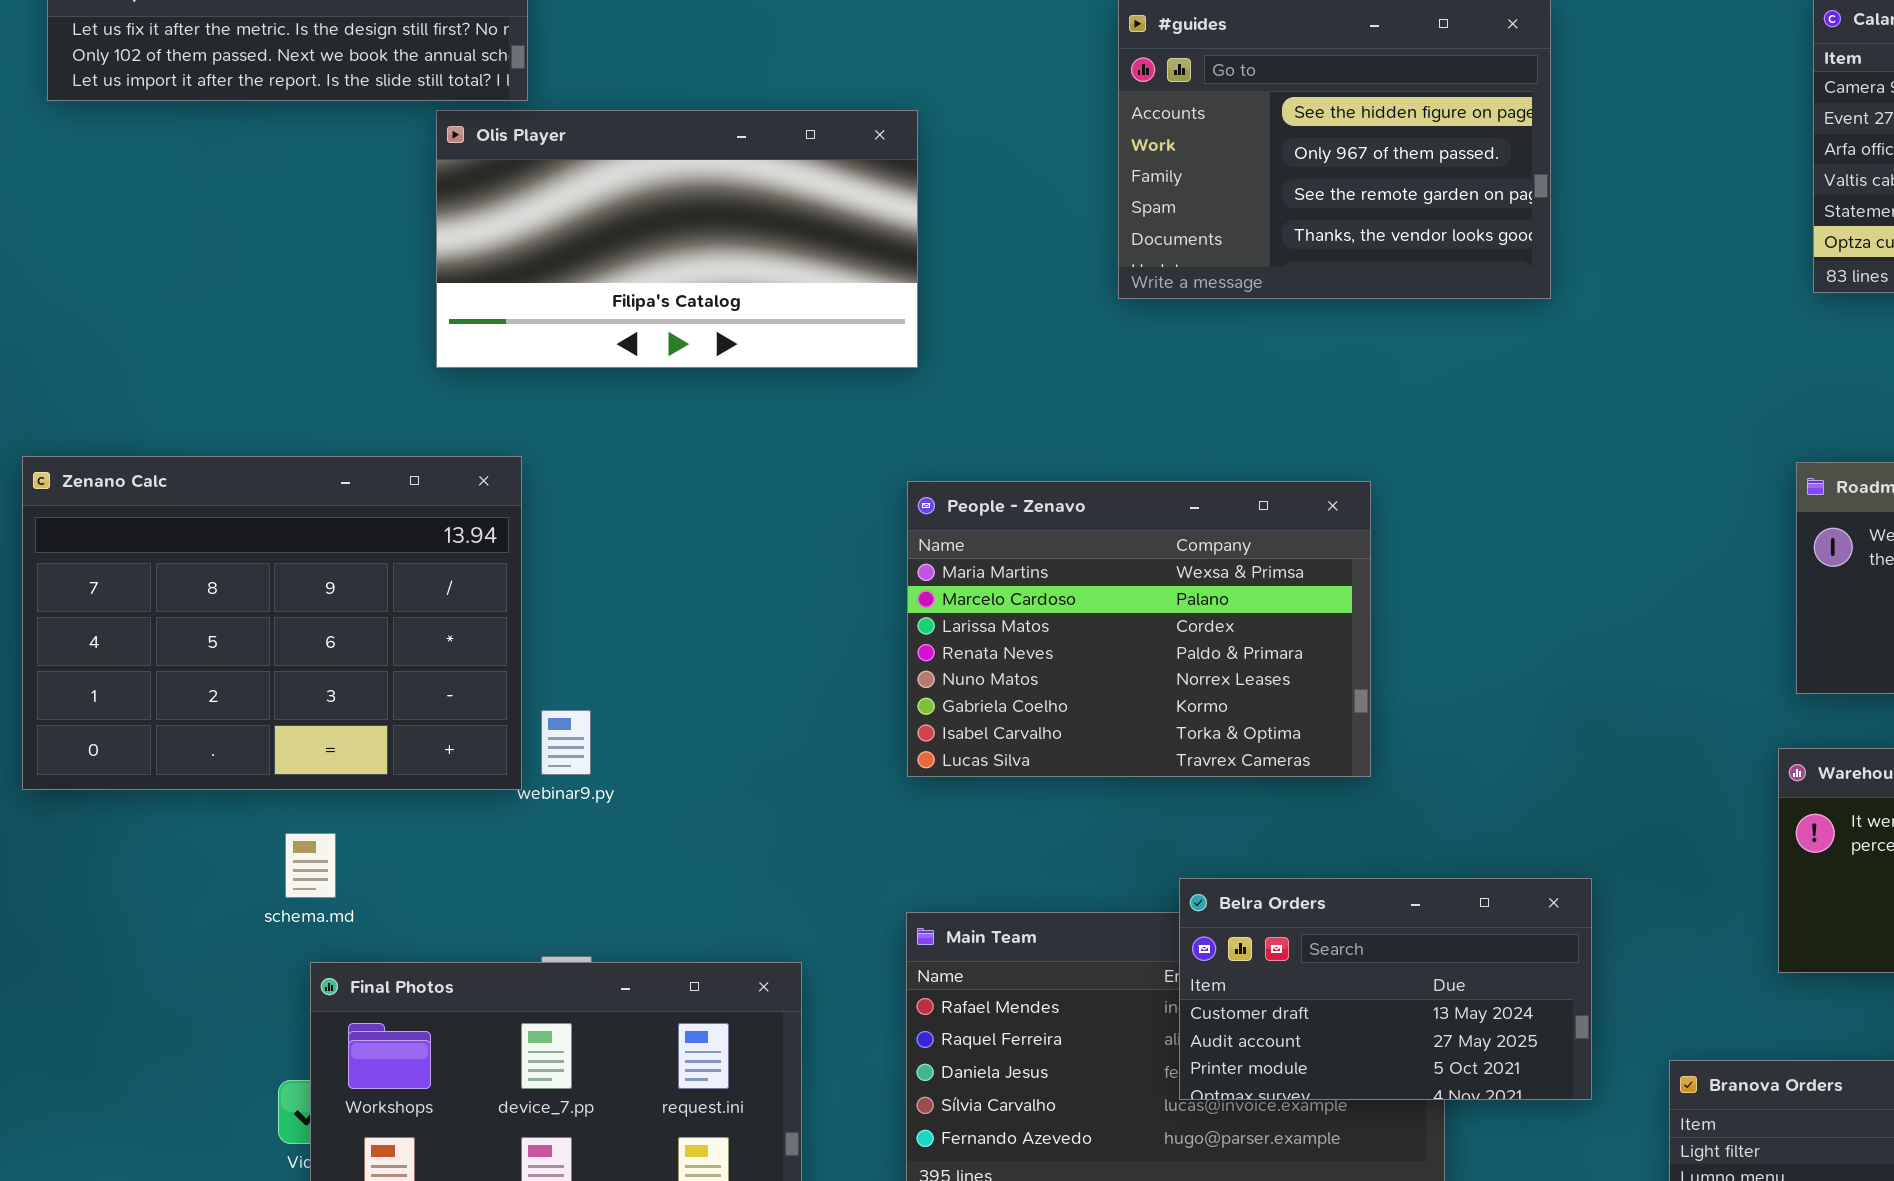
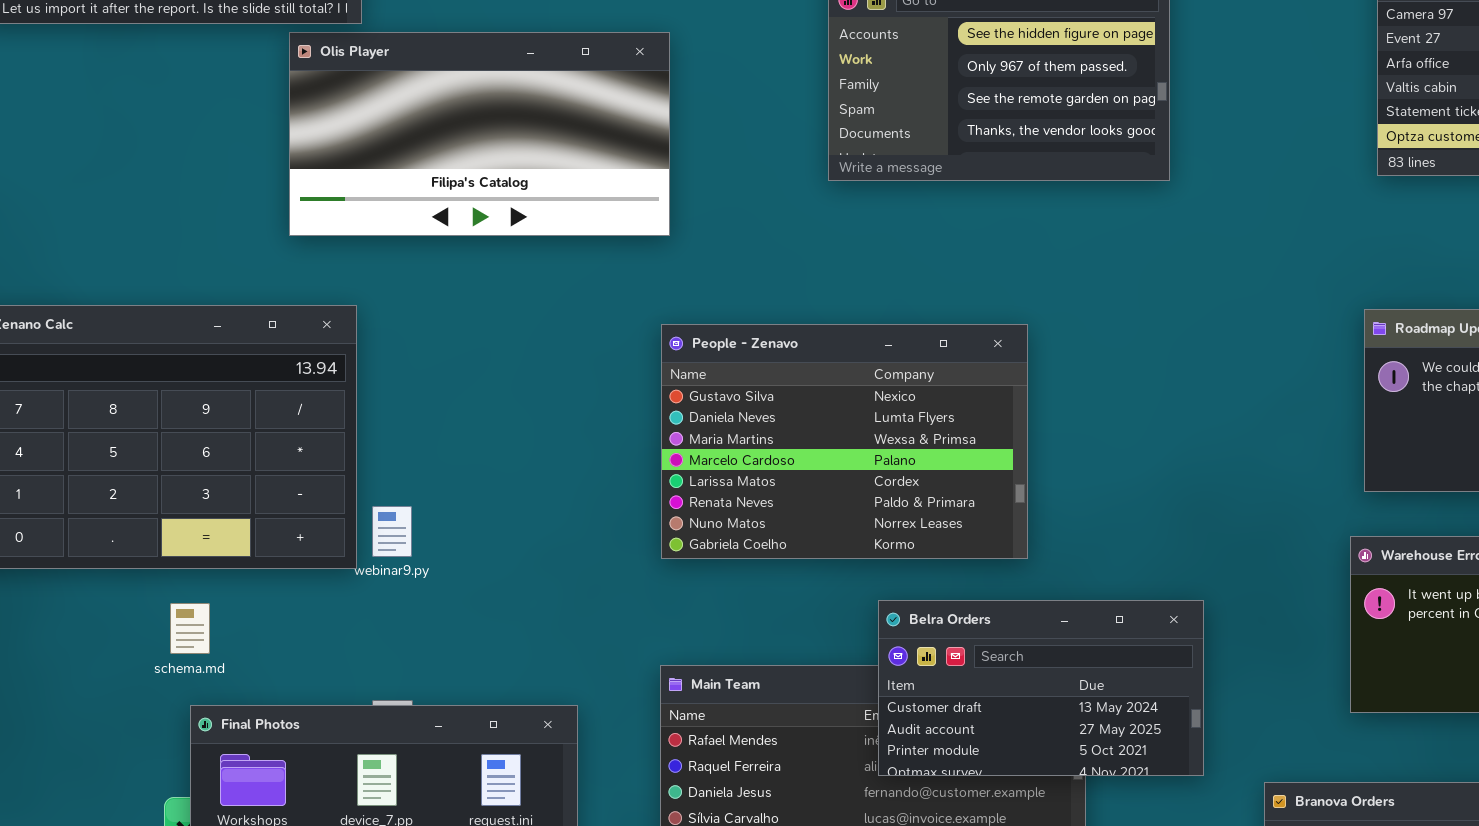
People - Zenavo: [907,481,1371,777] -> [661,324,1028,559], scrolled up 2 rows
Belra Orders: [1179,878,1592,1100] -> [878,600,1204,776], moved

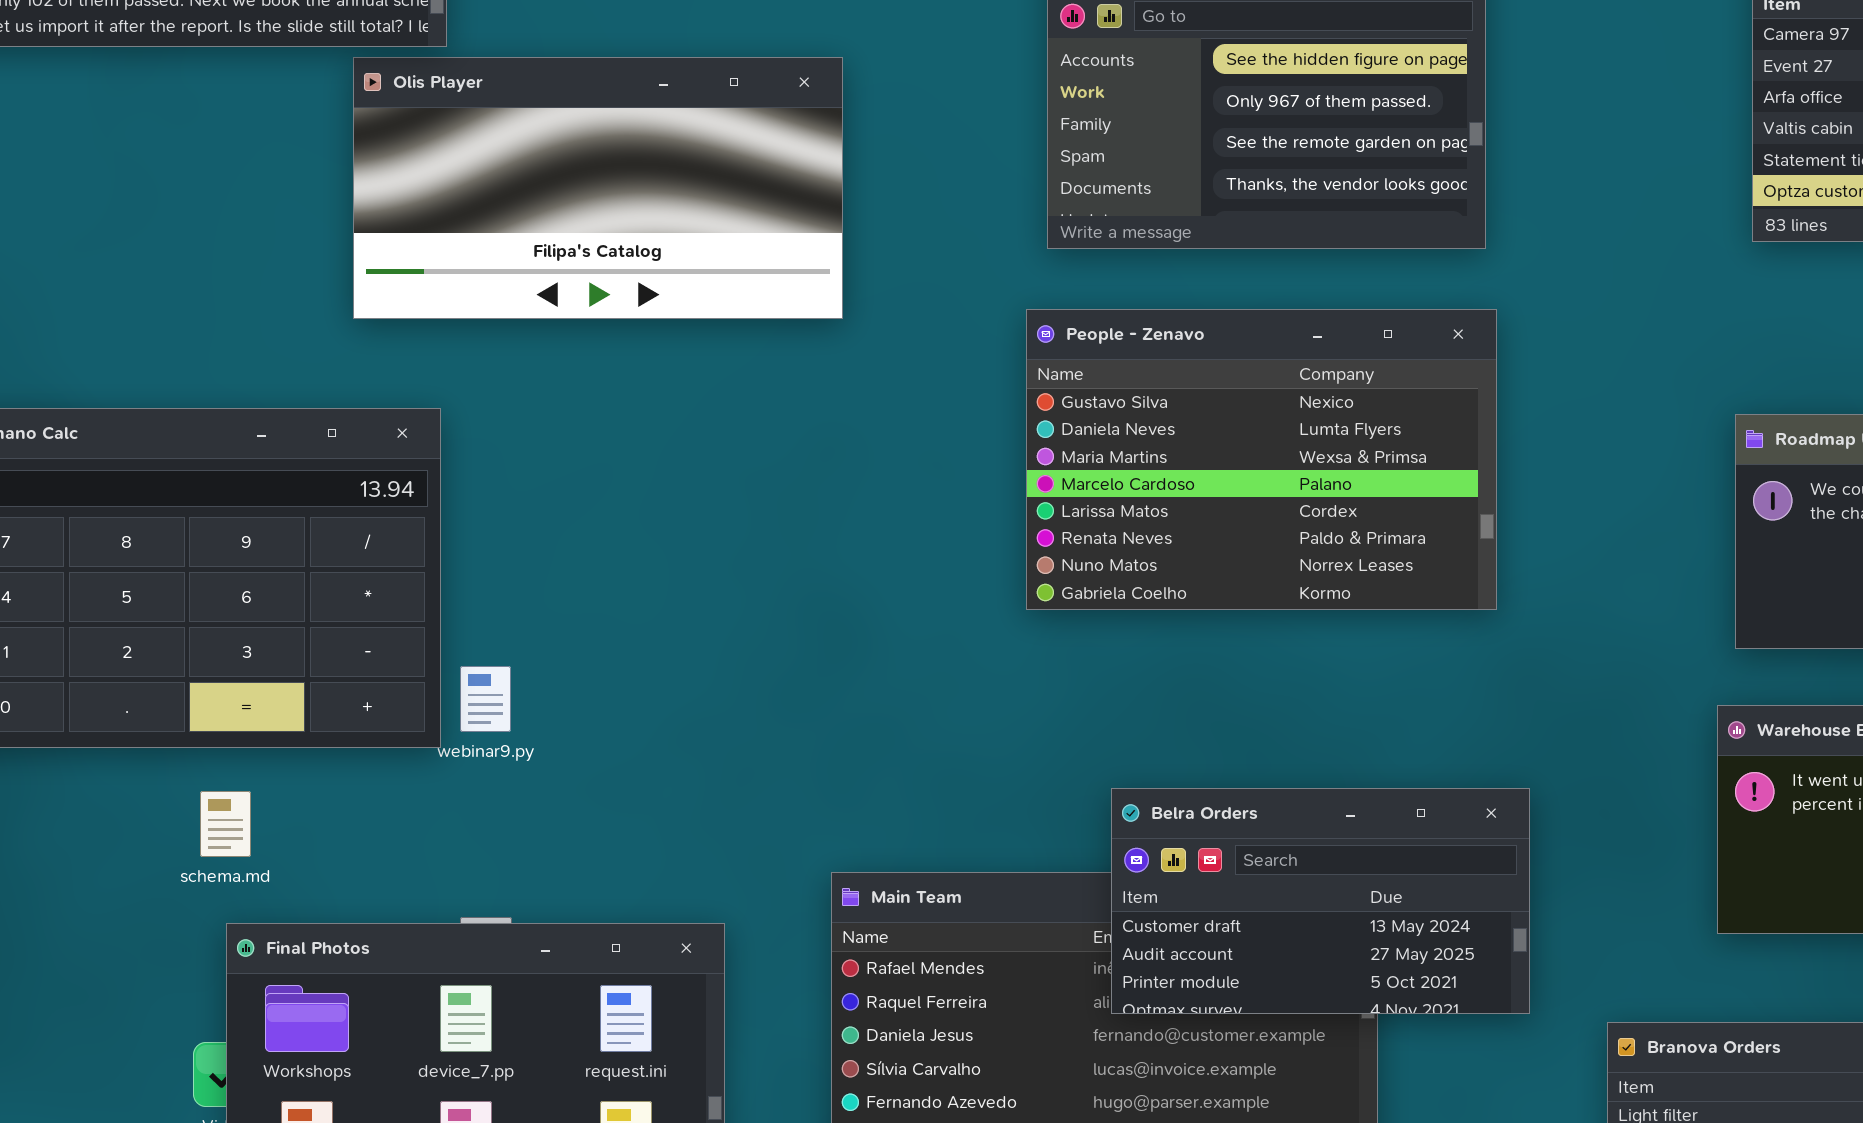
People - Zenavo: [661,324,1028,559] -> [1026,309,1497,610], moved

